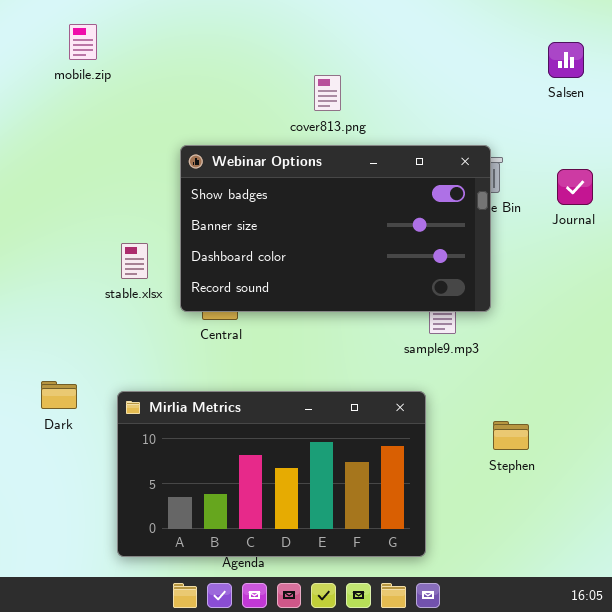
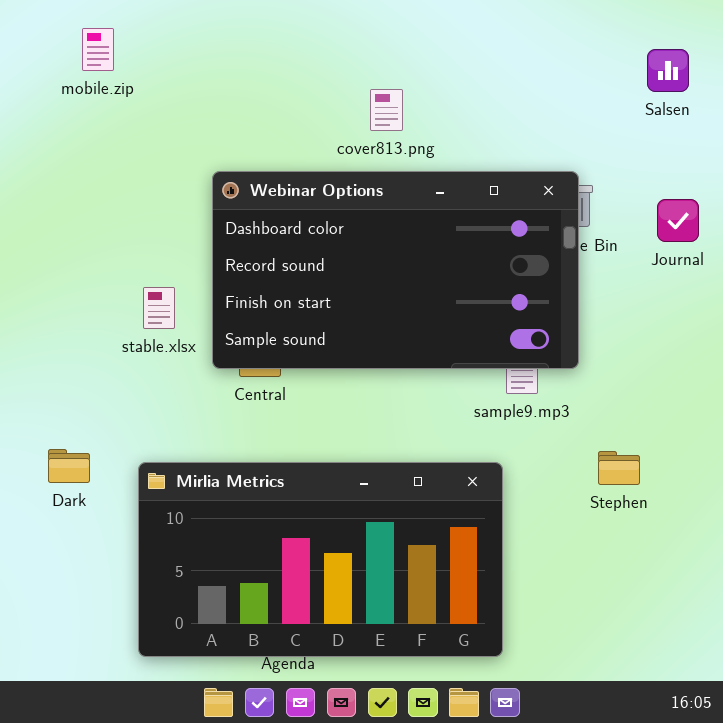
Webinar Options: [180,145,491,312] -> [212,171,579,369], scrolled down 2 rows
Stephen: [493,421,529,450] -> [598,451,640,485], moved

